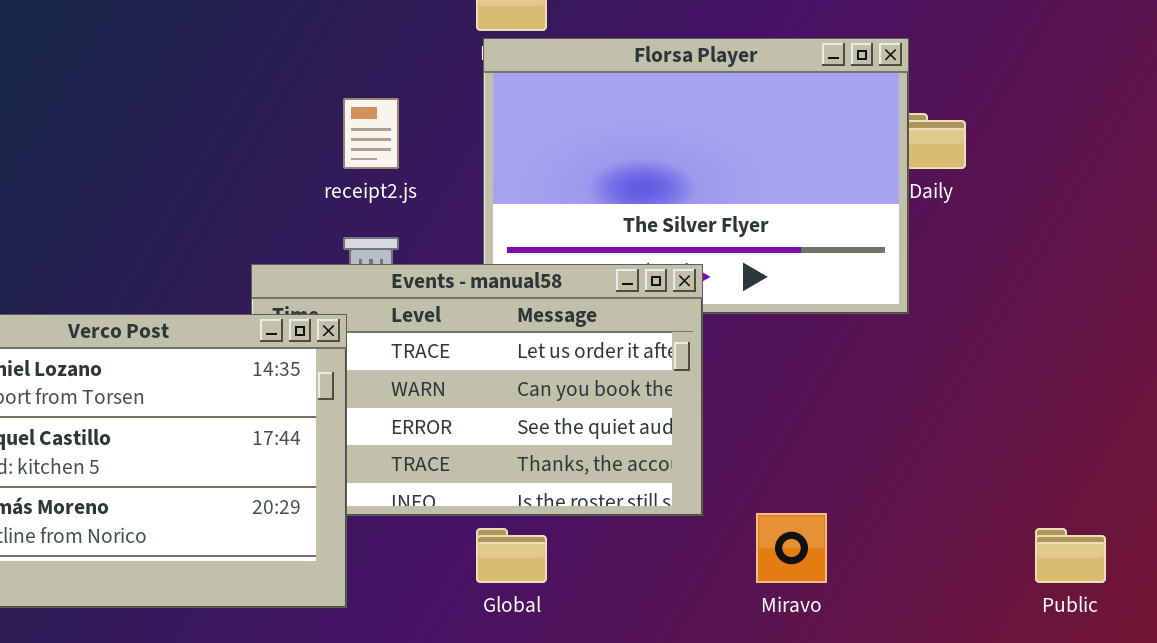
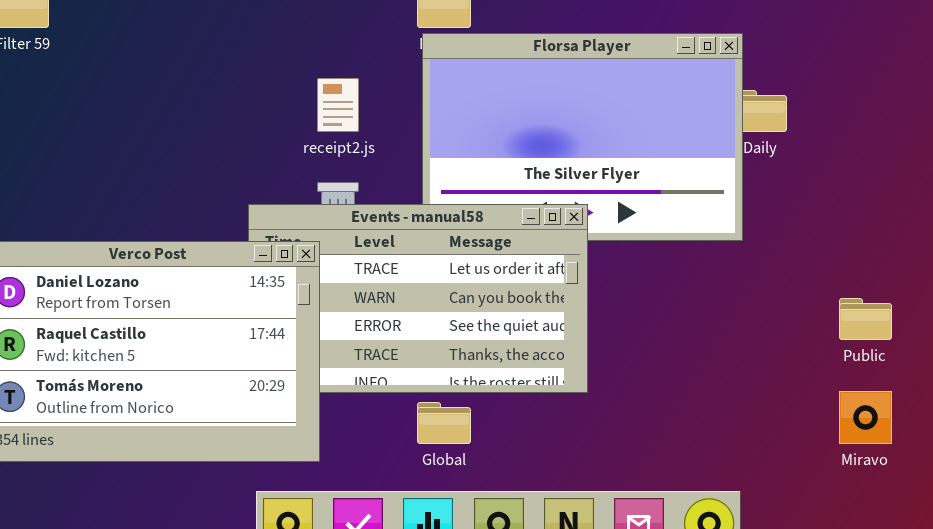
Miravo: [756,513,827,583] -> [839,391,892,444], moved
Public: [1035,528,1106,583] -> [839,298,892,340], moved

